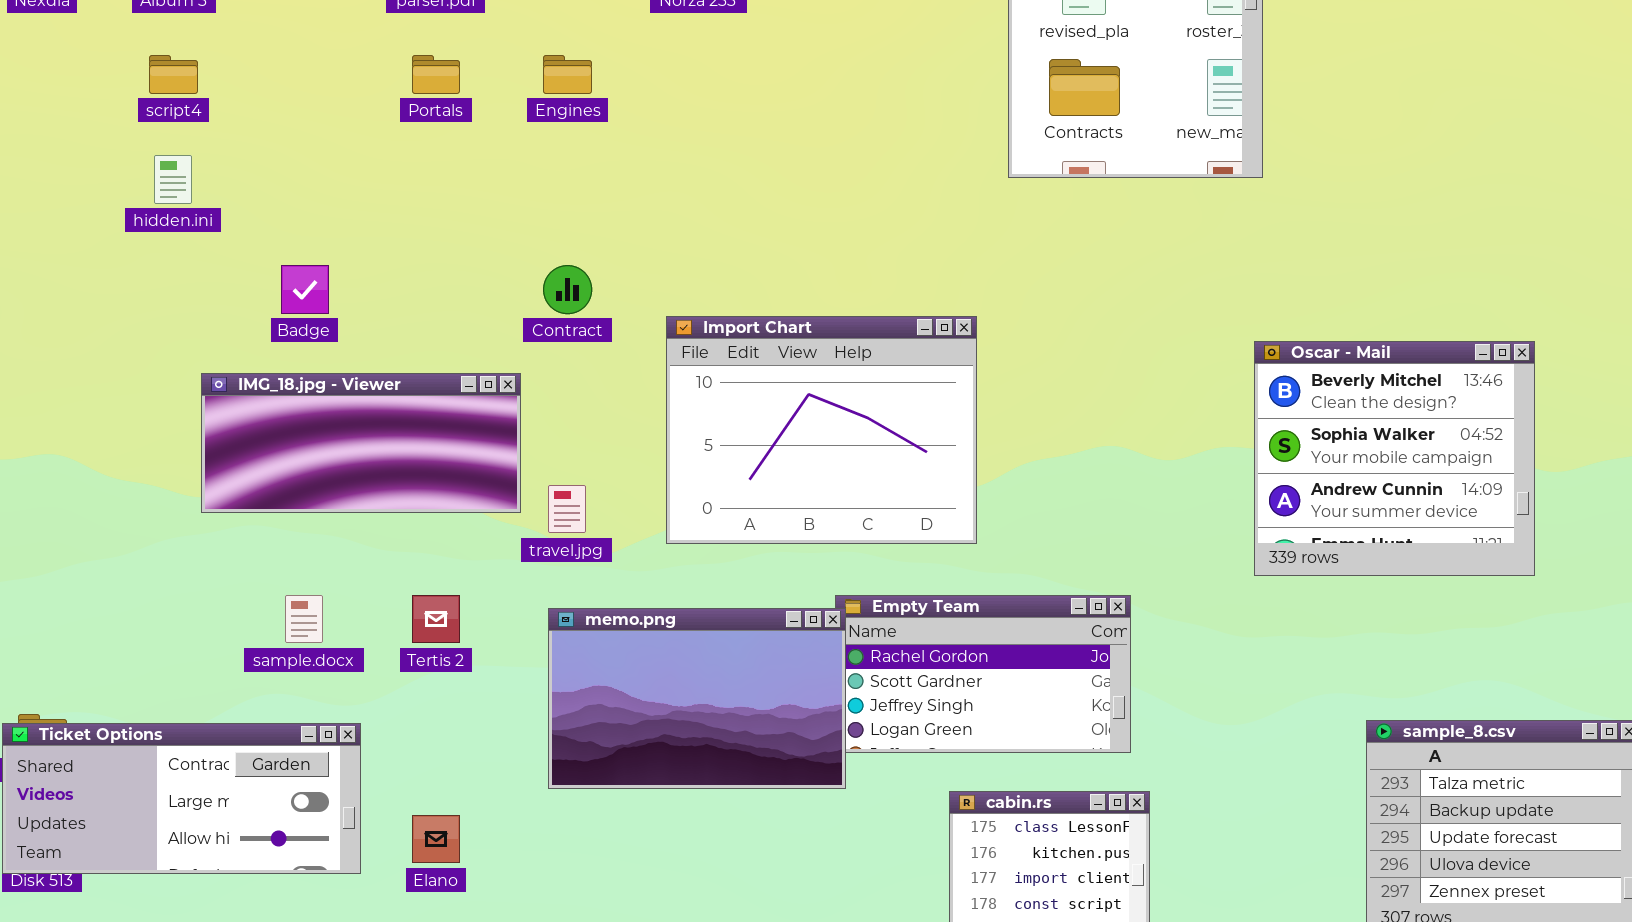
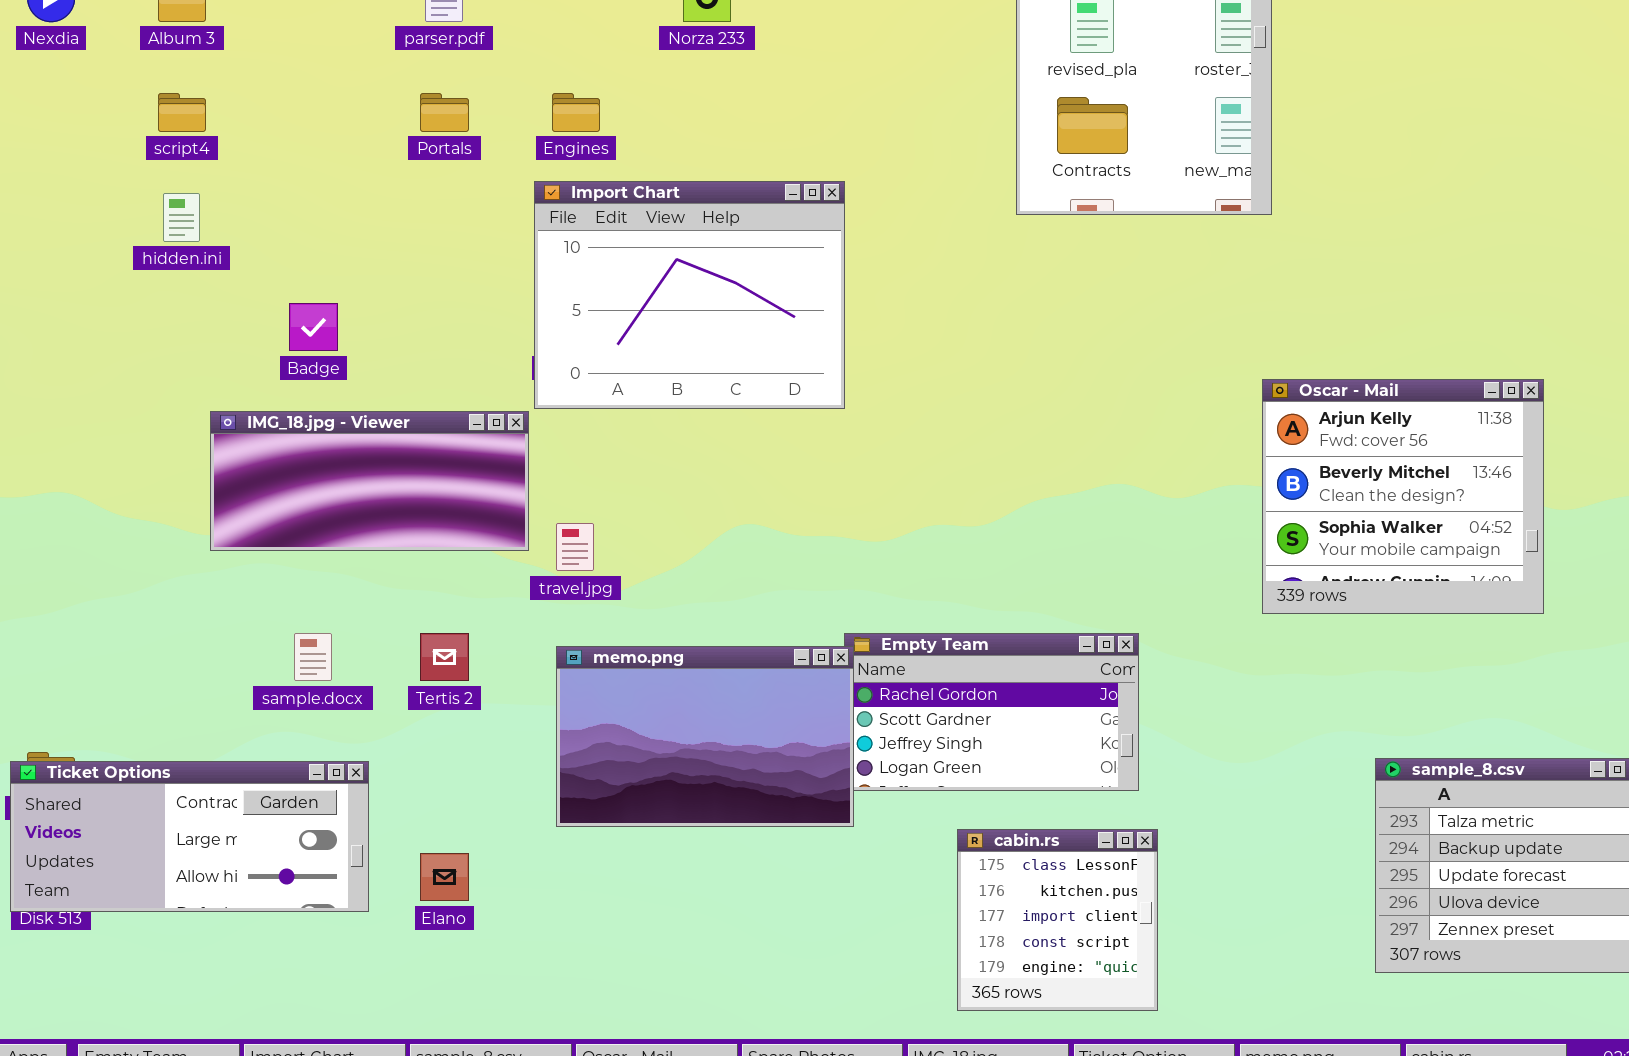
Import Chart: [666,316,977,544] -> [534,181,845,409], moved
Oscar - Mail: [1254,341,1535,576] -> [1262,379,1544,614], scrolled up 1 row

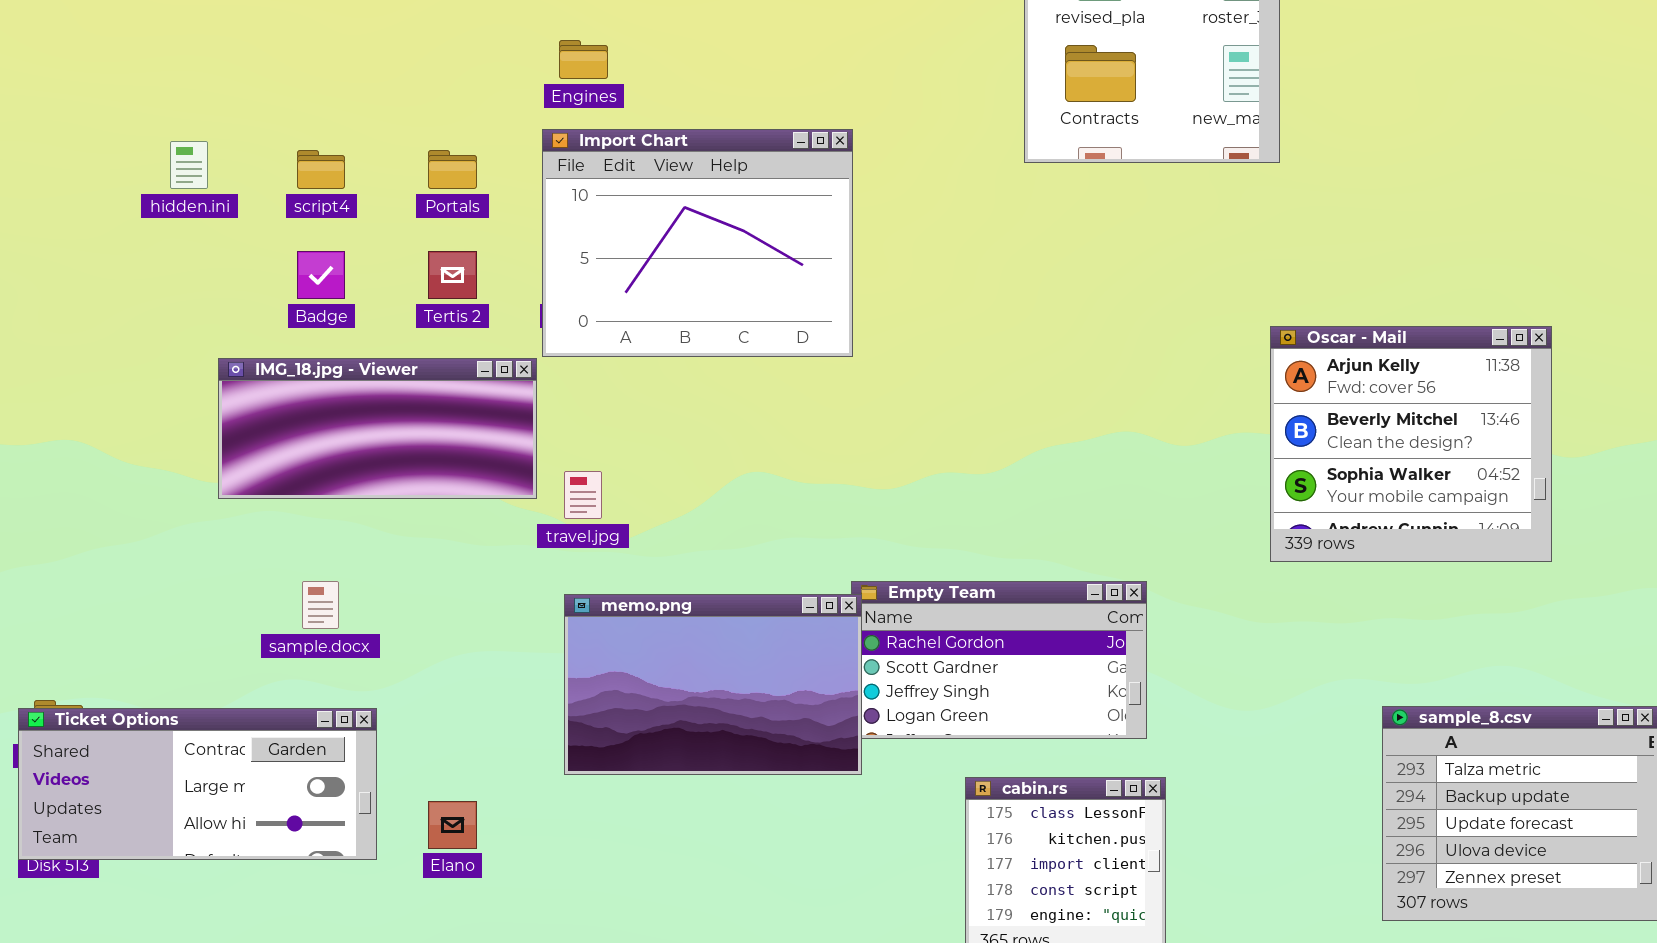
script4: [158,93,206,132] -> [297,150,345,189], moved
Portals: [420,93,469,132] -> [428,150,477,189], moved
Tertis 2: [420,633,469,681] -> [428,251,477,299], moved

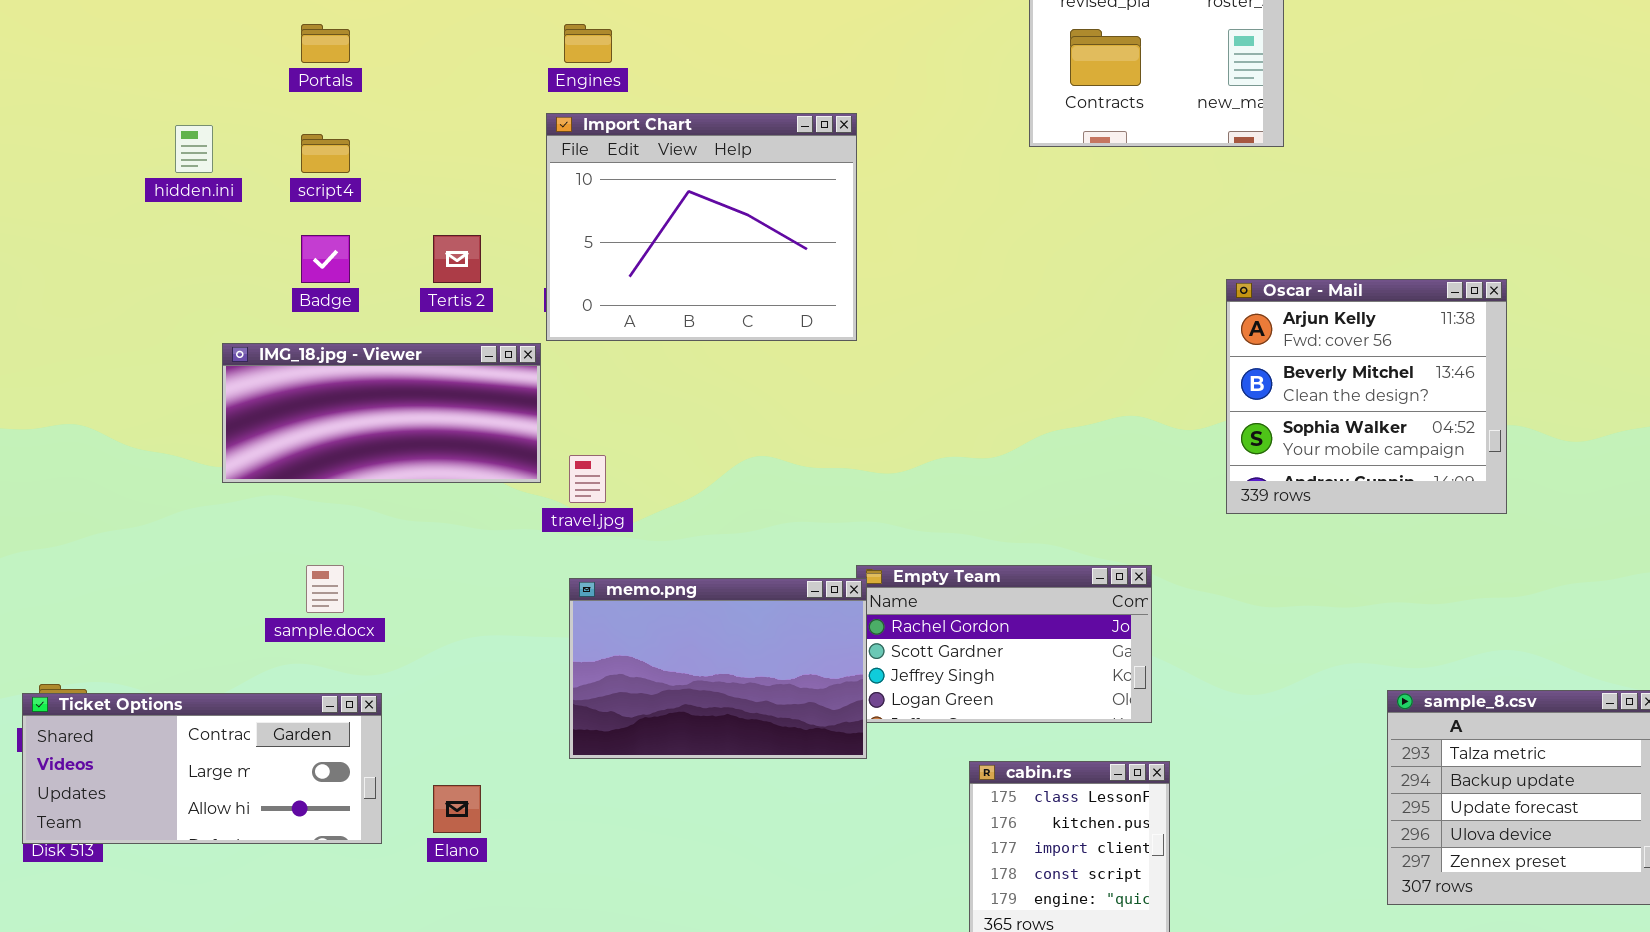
Portals: [428,150,477,189] -> [301,24,350,63], moved
Oscar - Mail: [1270,326,1552,562] -> [1226,279,1507,514], moved

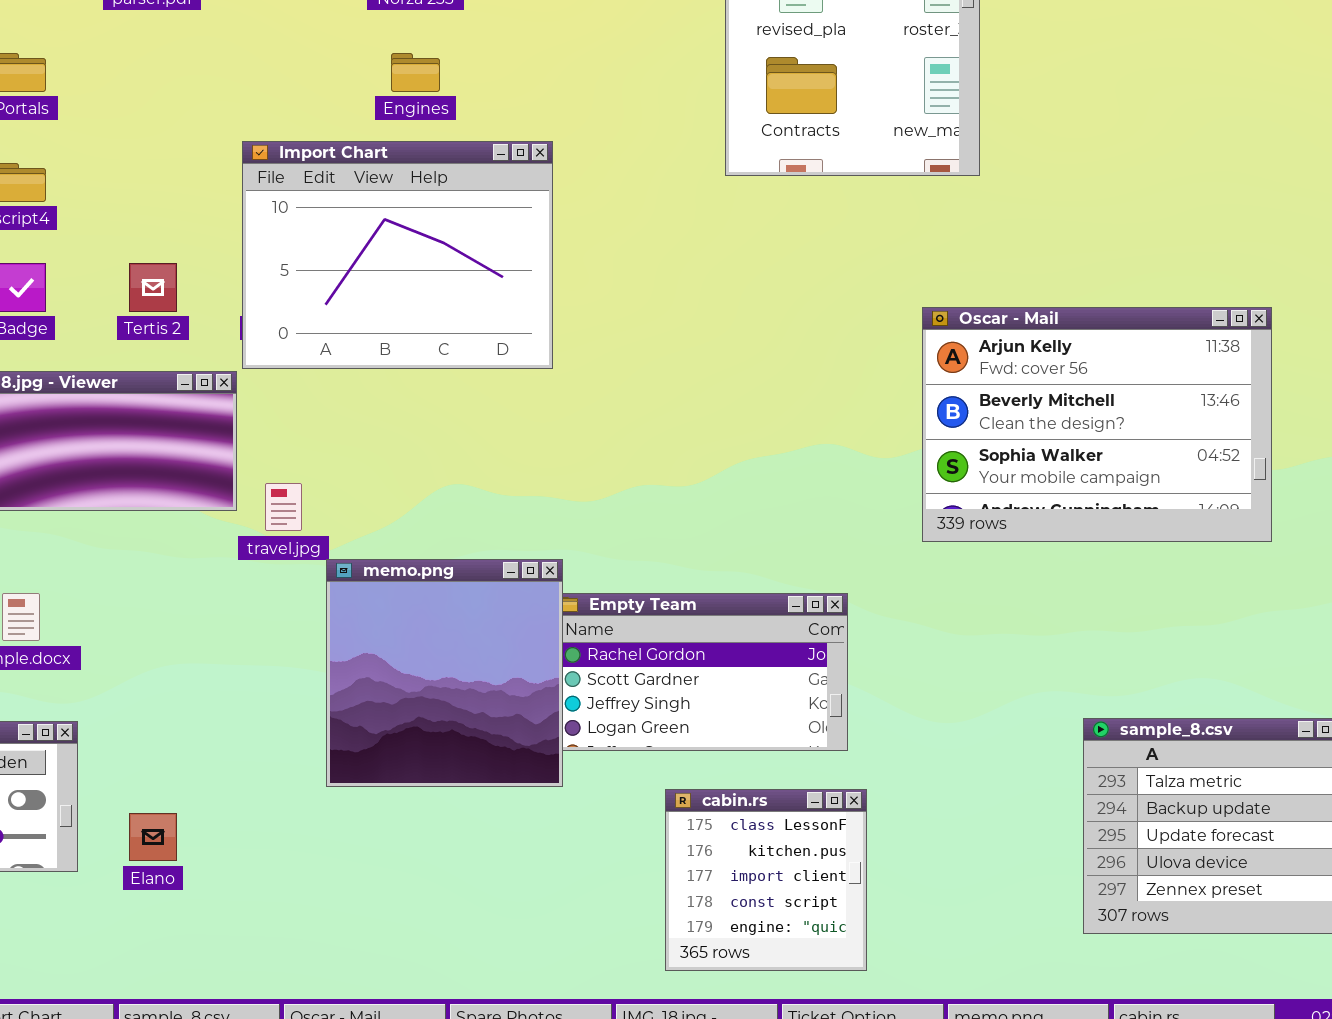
Engines: [564,24,612,63] -> [391,53,440,92], moved
Oscar - Mail: [1226,279,1507,514] -> [922,307,1272,542], resized
memo.png: [569,578,867,759] -> [326,559,563,787], resized

